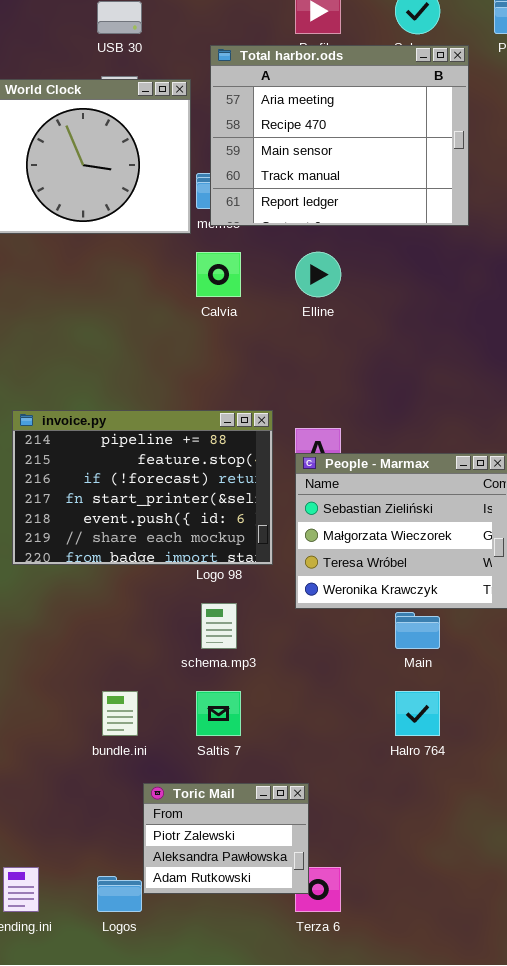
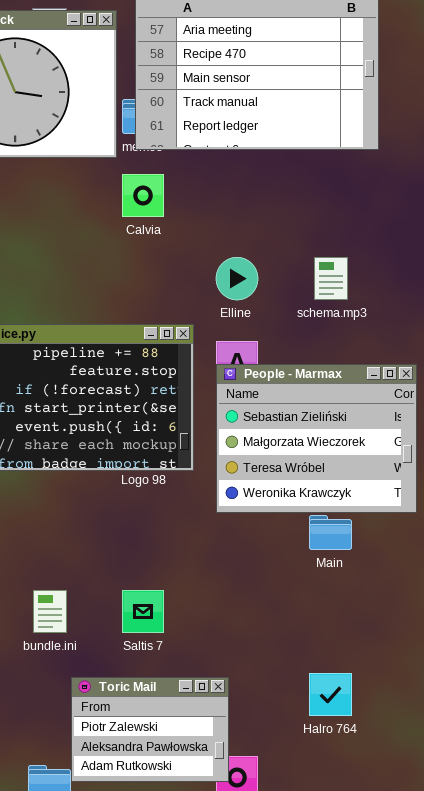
Elline: [295,252,341,297] -> [216,257,258,300], moved
schema.mp3: [201,603,237,649] -> [314,257,348,300], moved
Halro 764: [395,691,440,736] -> [309,673,352,716], moved

